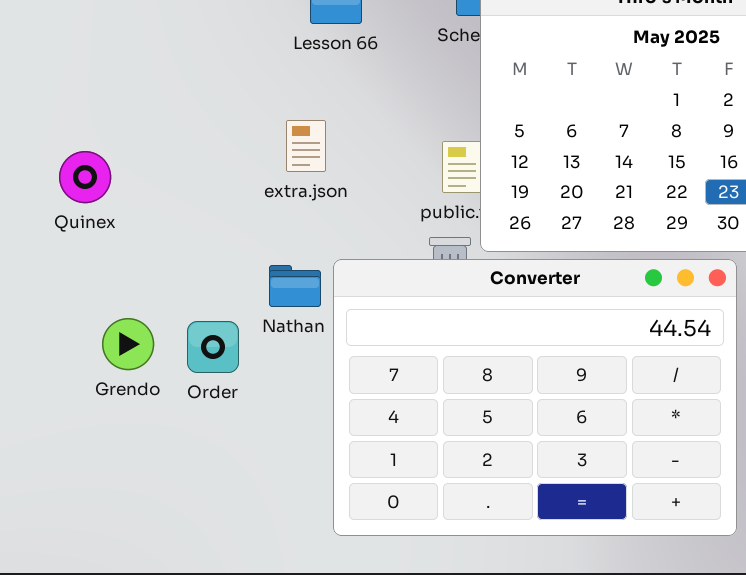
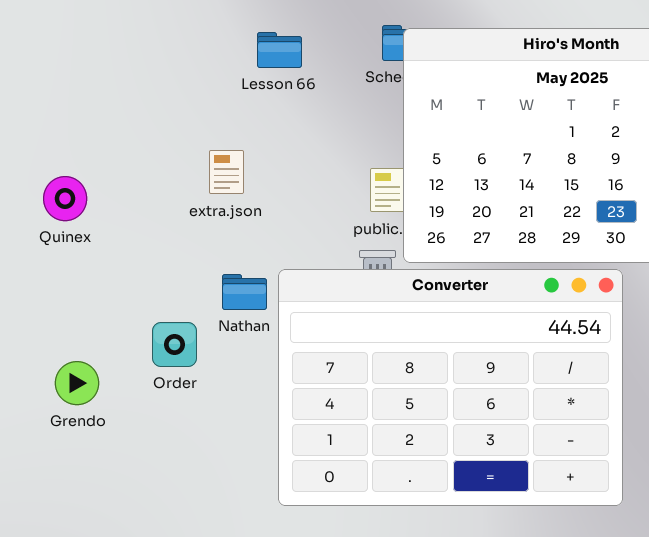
extra.json: [286,120,326,172] -> [209,150,244,194], moved
Grendo: [102,318,154,370] -> [55,361,99,405], moved

